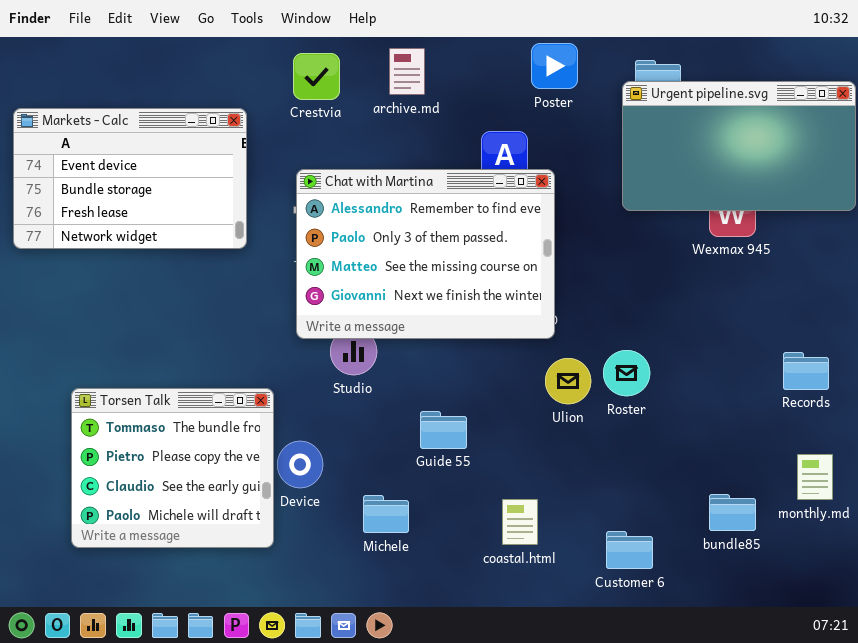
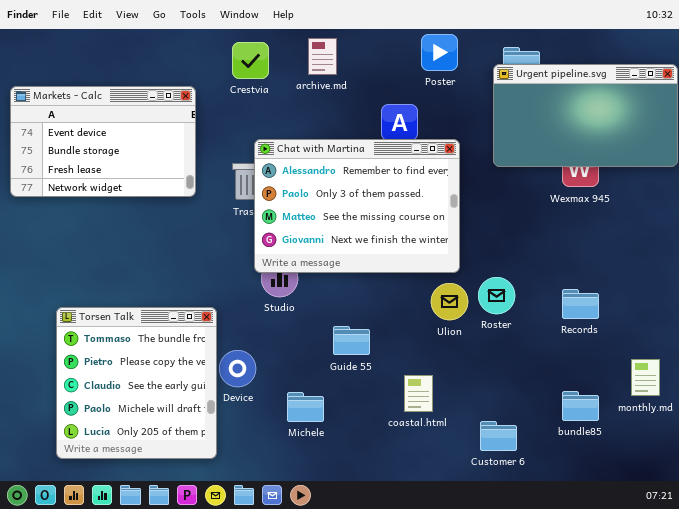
Chat with Martina: [296,169,555,339] -> [254,139,460,273], moved
Records: [783,352,829,390] -> [562,289,599,319], moved
Torsen Talk: [71,388,274,548] -> [56,307,217,459], resized
coastal.html: [502,499,538,545] -> [404,375,433,412], moved

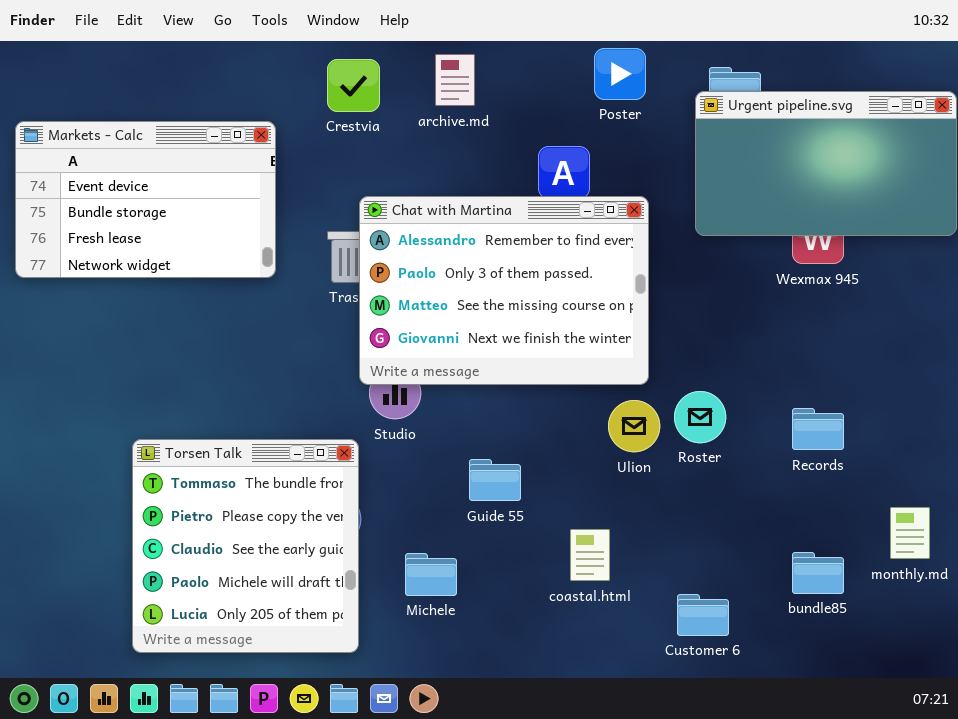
Torsen Talk: [56,307,217,459] -> [132,439,359,653], moved

